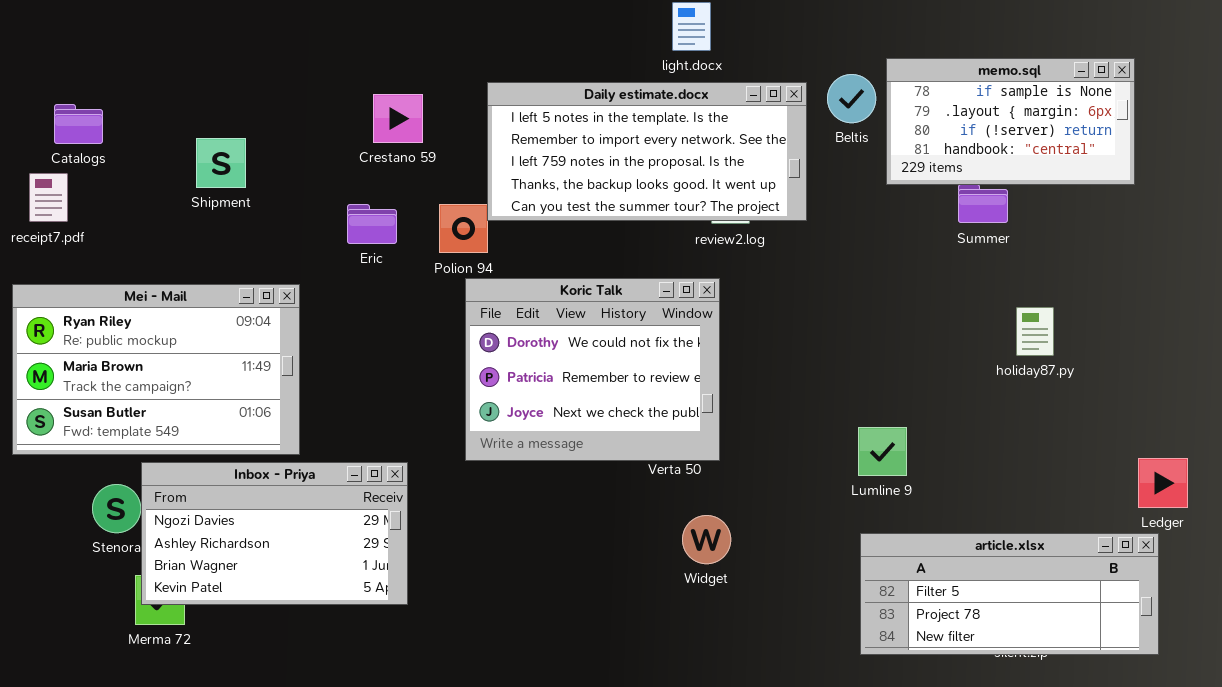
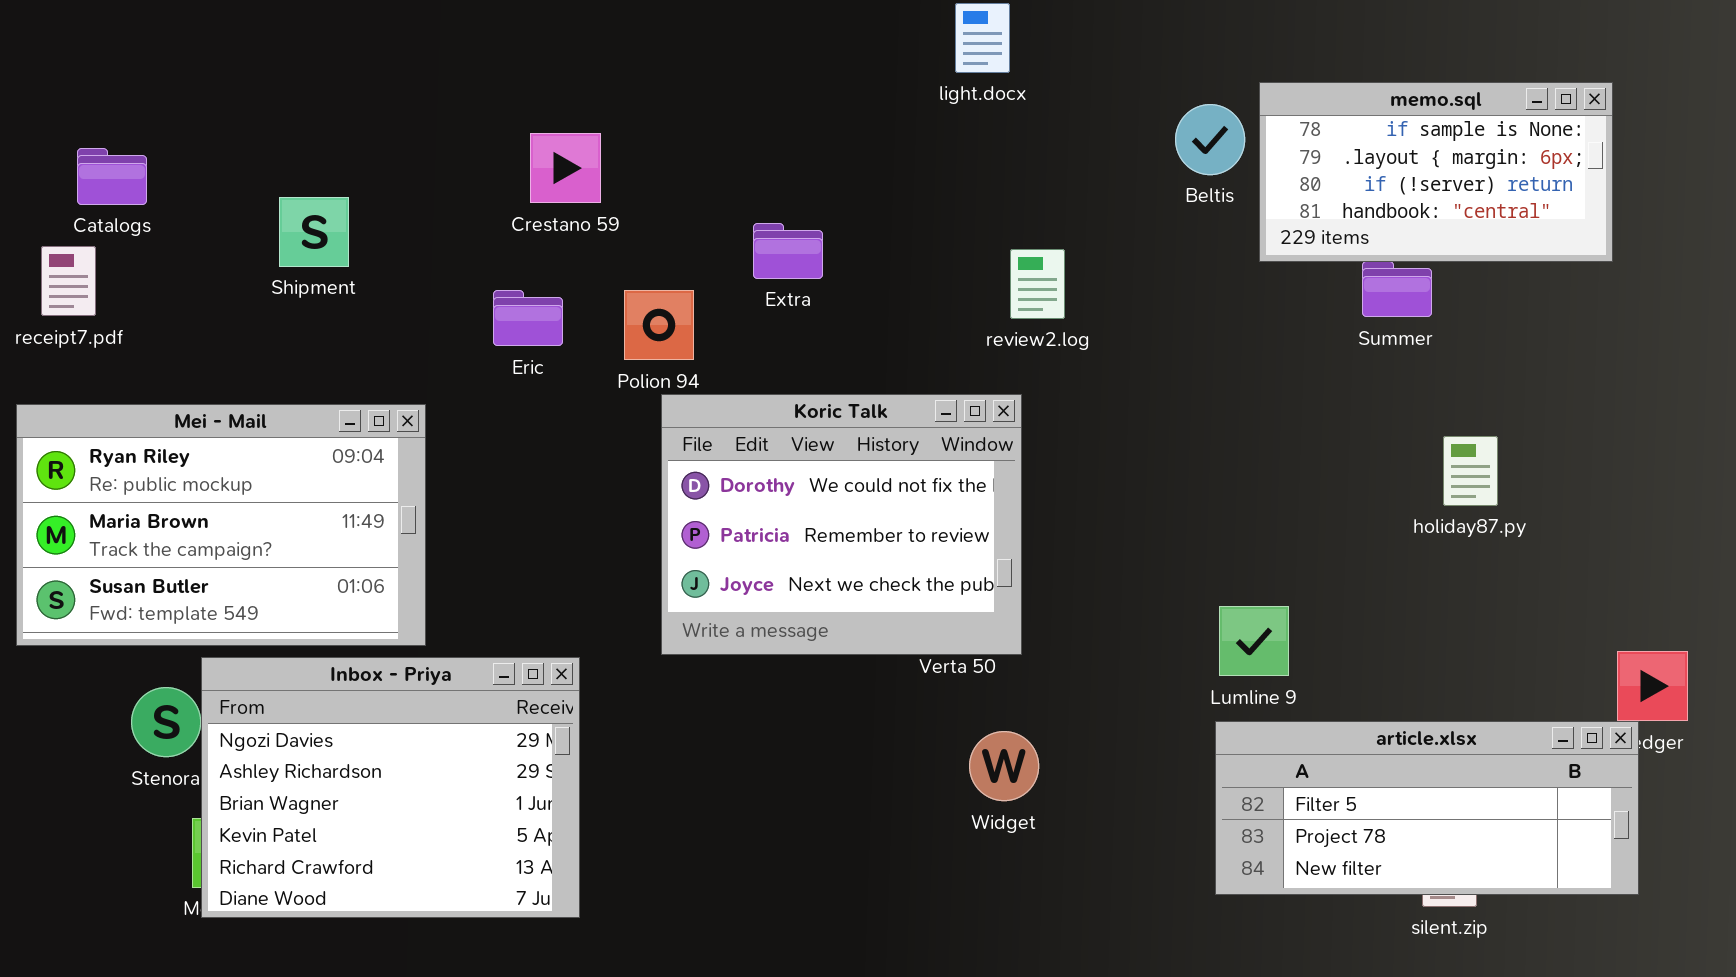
Daily estimate.docx: [487,82,807,221] -> none, closed
Inbox - Priya: [141,462,408,605] -> [201,657,580,918], resized
article.xlsx: [860,533,1159,655] -> [1215,721,1639,895], moved

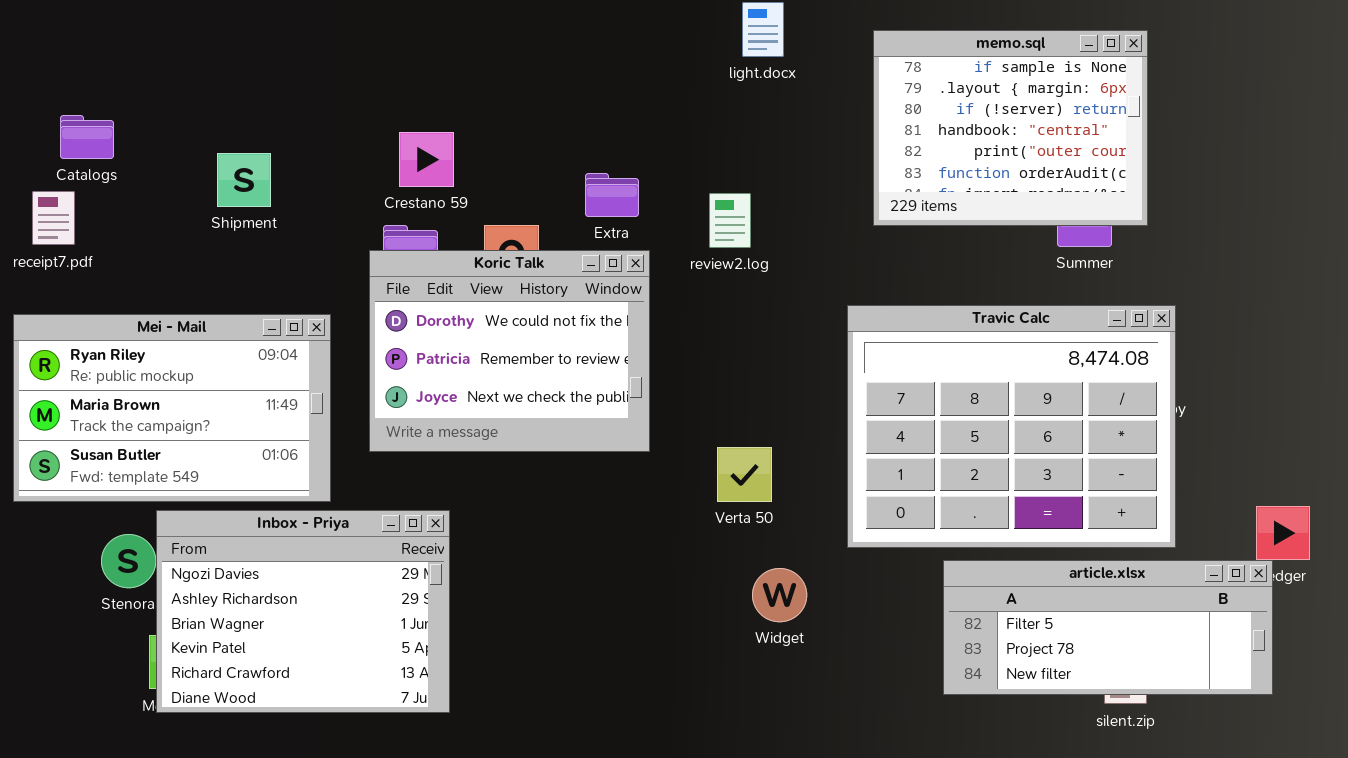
memo.sql: [1259,82,1613,262] -> [873,30,1148,226], moved, resized
Crestano 59: [530,133,601,203] -> [399,132,454,187], moved
review2.log: [1010,249,1065,319] -> [709,193,751,248], moved
Travic Calc: none -> [847,305,1176,548], opened
Koric Talk: [661,394,1022,655] -> [369,250,650,452], moved

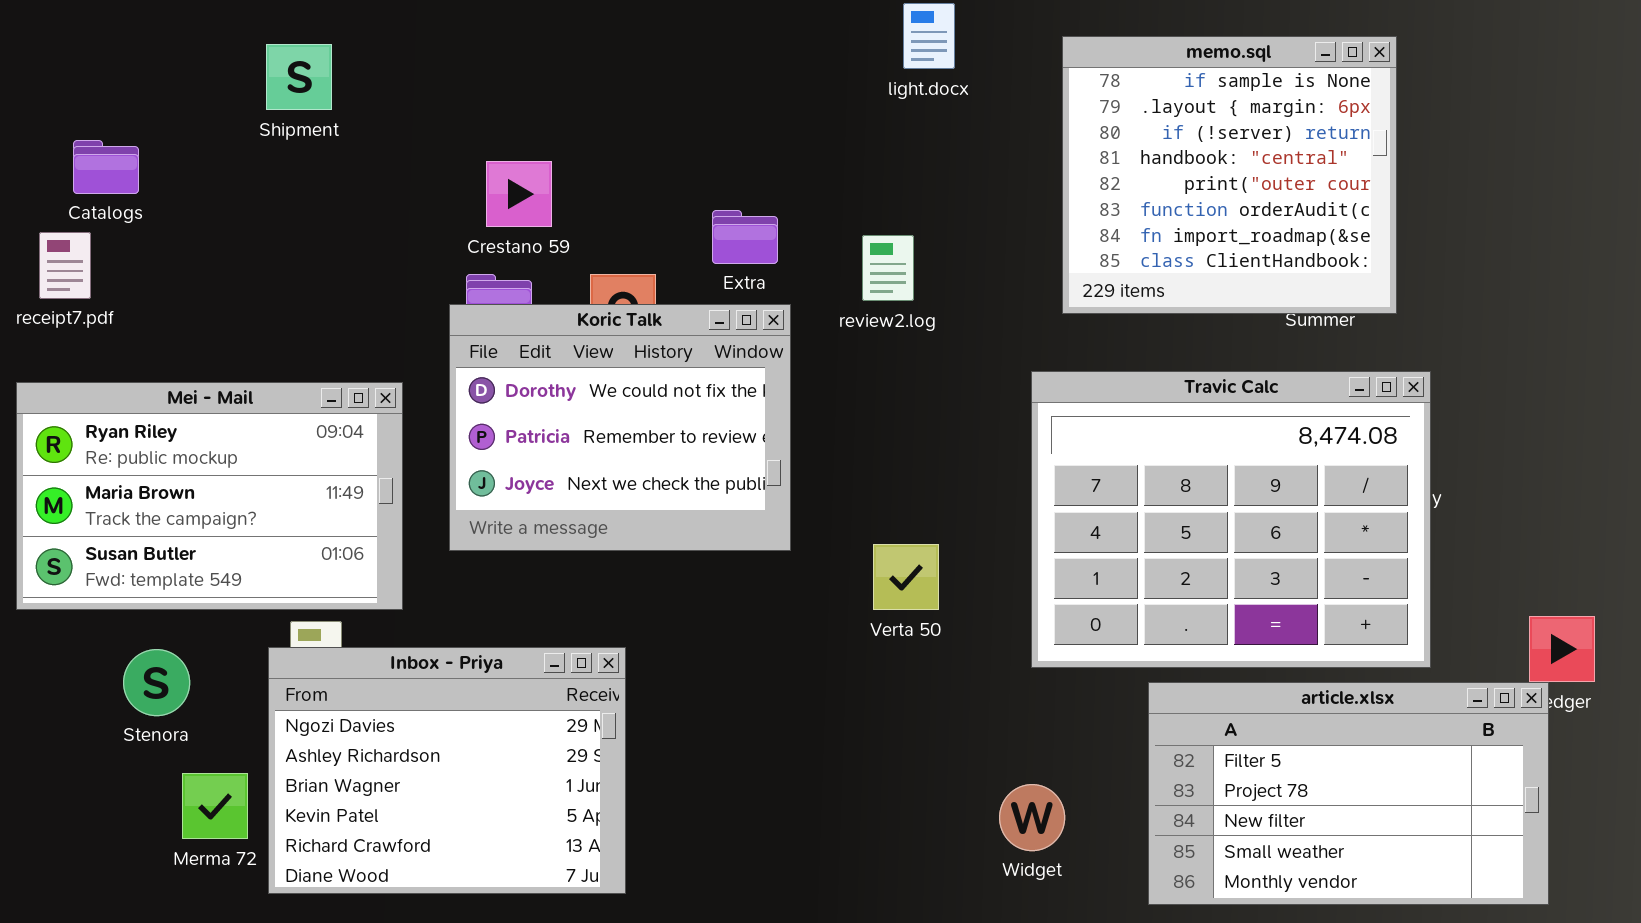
memo.sql: [873,30,1148,226] -> [1062,36,1397,314], resized
Shipment: [217,153,271,207] -> [266,44,332,110], moved
Inbox - Priya: [156,510,450,713] -> [268,647,626,894], moved
article.xlsx: [943,560,1273,695] -> [1148,682,1549,905], resized
Widget: [752,568,807,622] -> [999,784,1065,851], moved

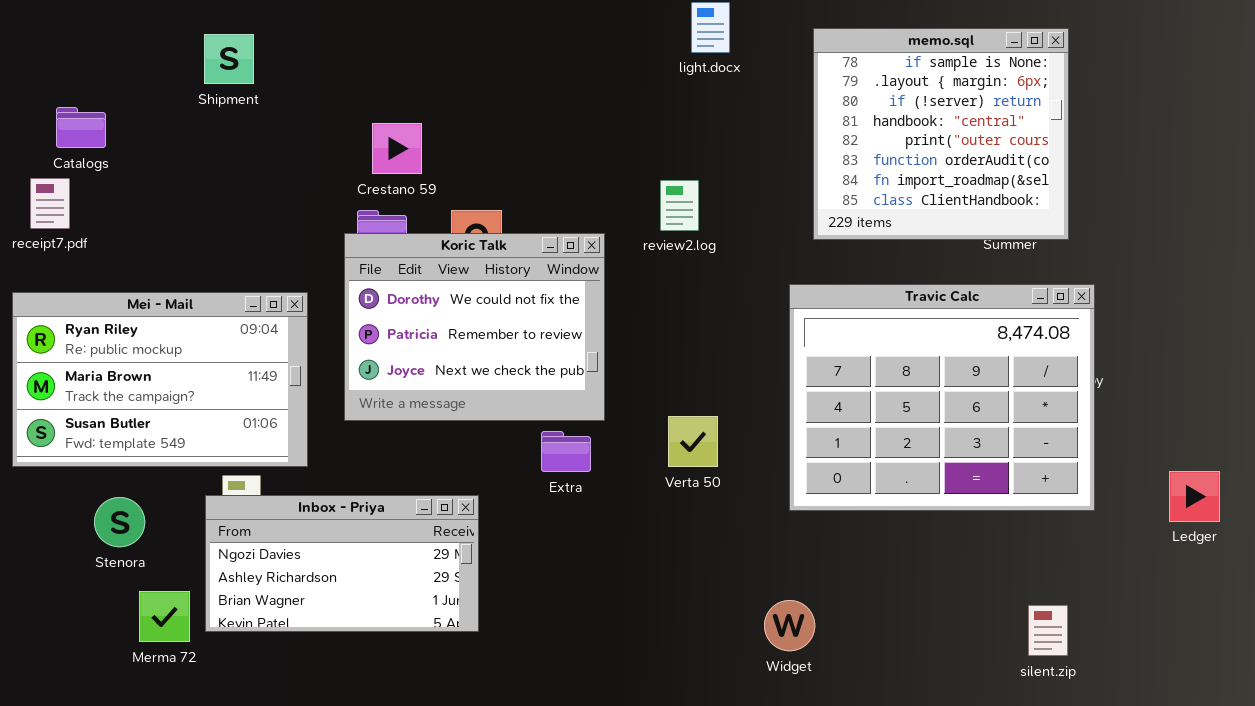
Extra: [712,210,778,264] -> [541,431,591,472], moved
Inbox - Priya: [268,647,626,894] -> [205,495,479,632], resized
article.xlsx: [1148,682,1549,905] -> none, closed

